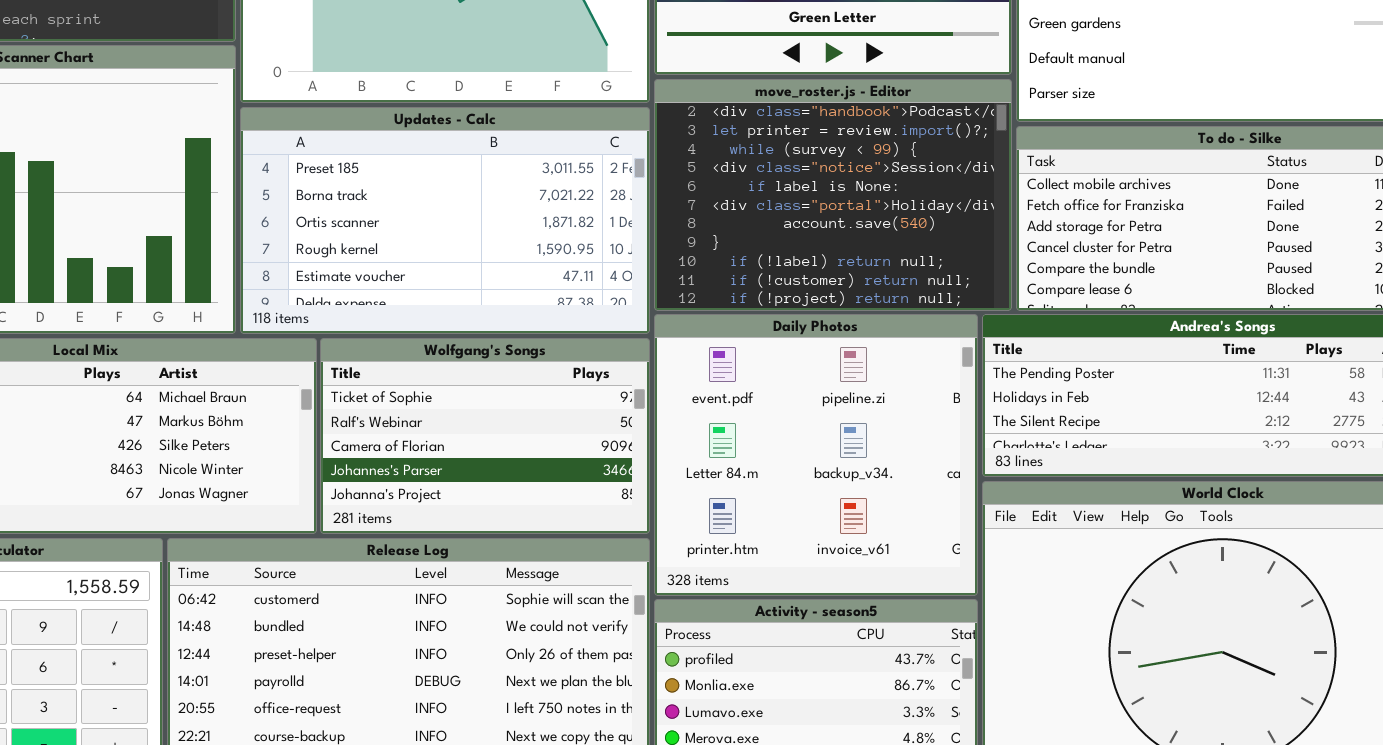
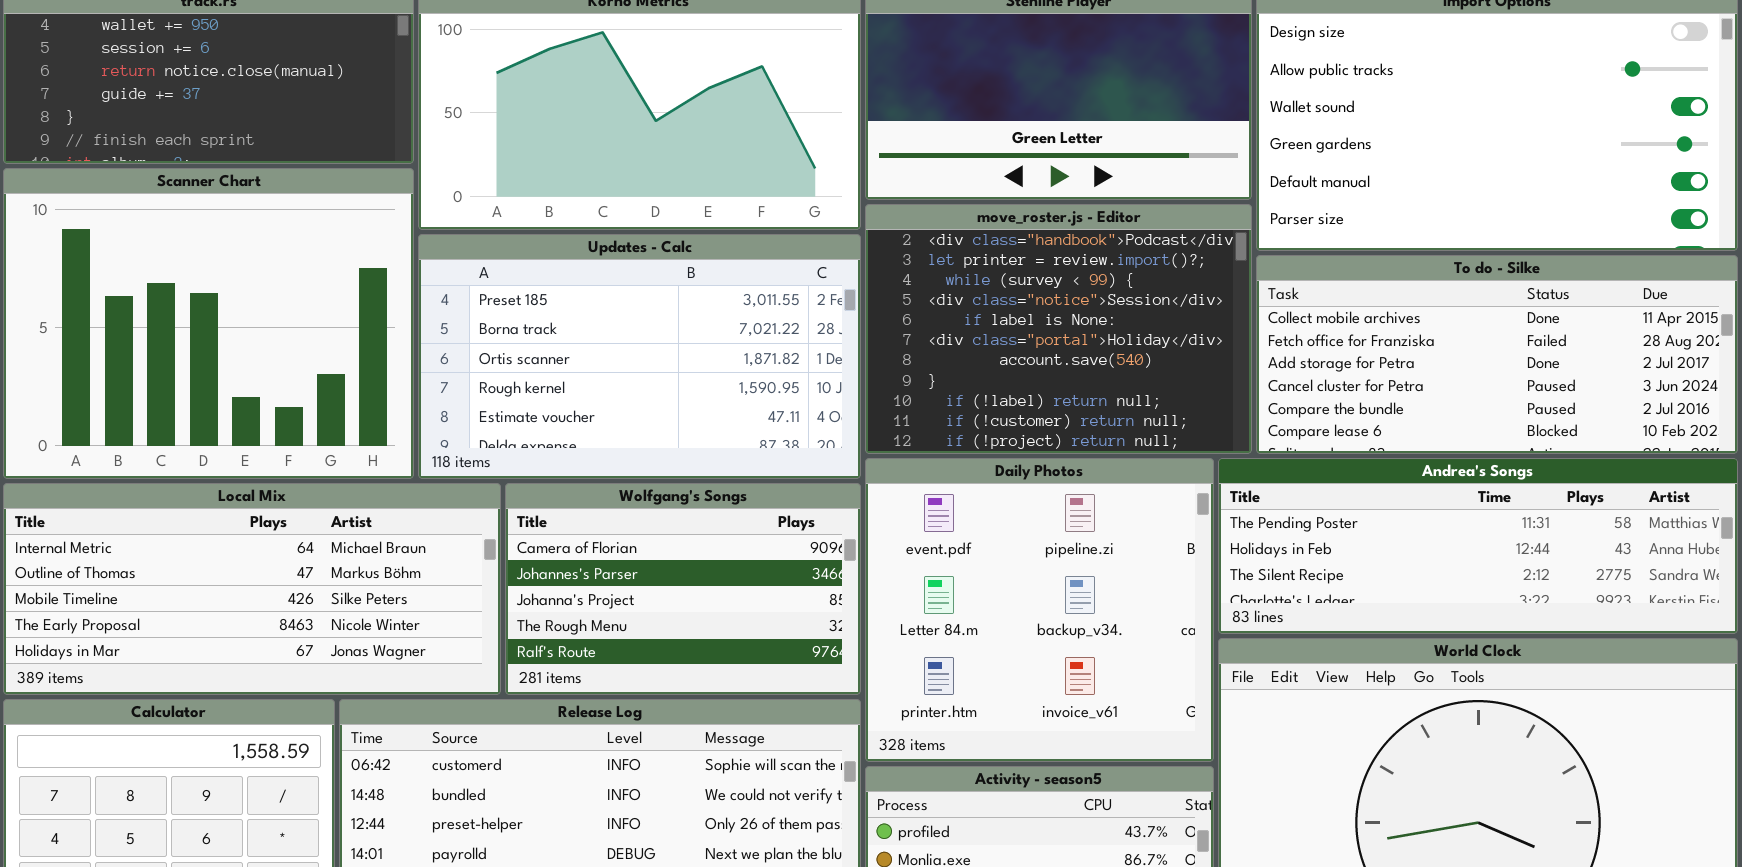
Wolfgang's Songs: [320,338,650,534] -> [505,483,861,695], scrolled down 2 rows

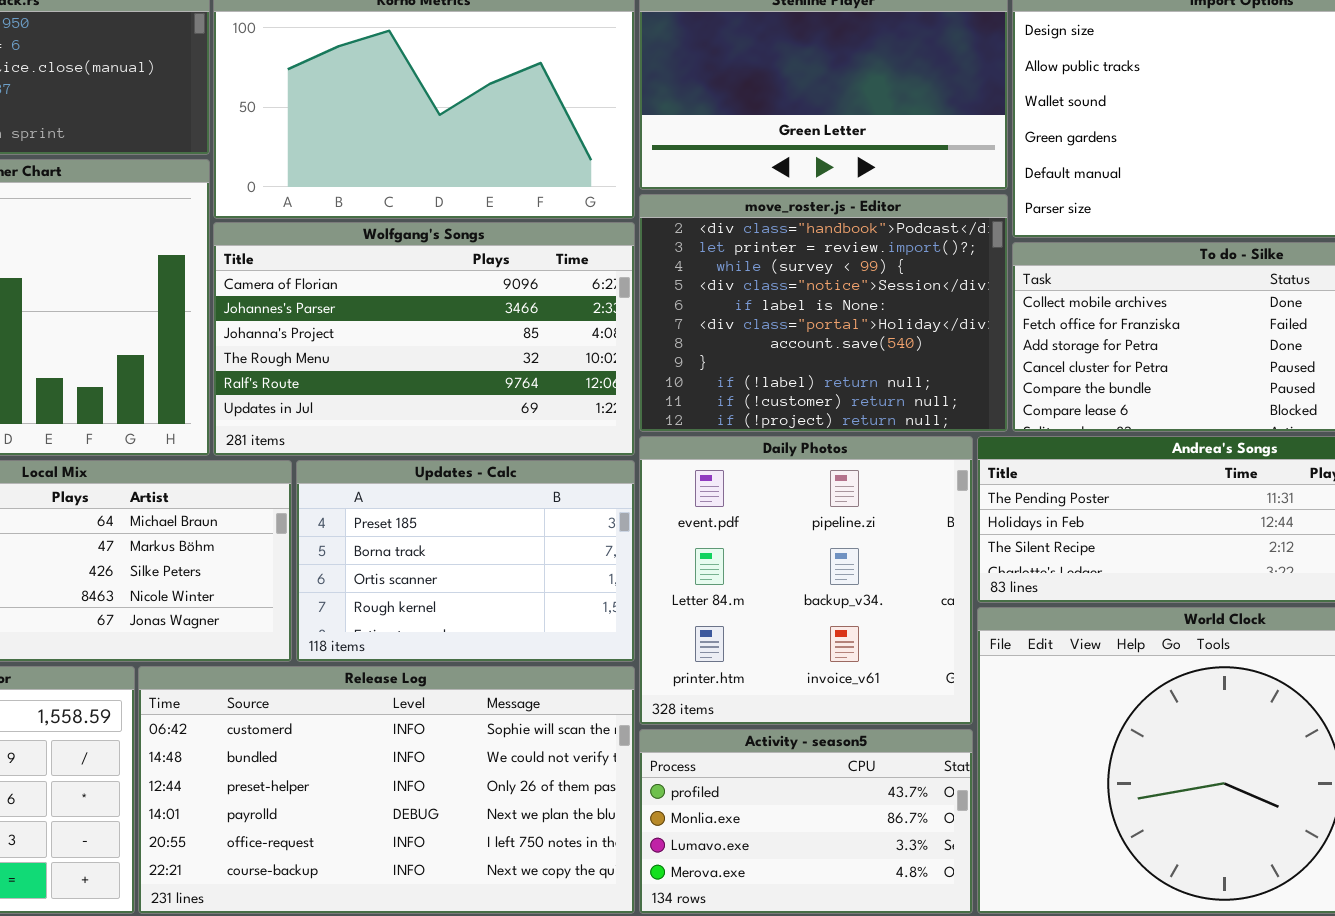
Updates - Calc: [418,234,861,479] -> [296,460,635,662], moved, resized
Wolfgang's Songs: [505,483,861,695] -> [213,222,635,456], moved, resized

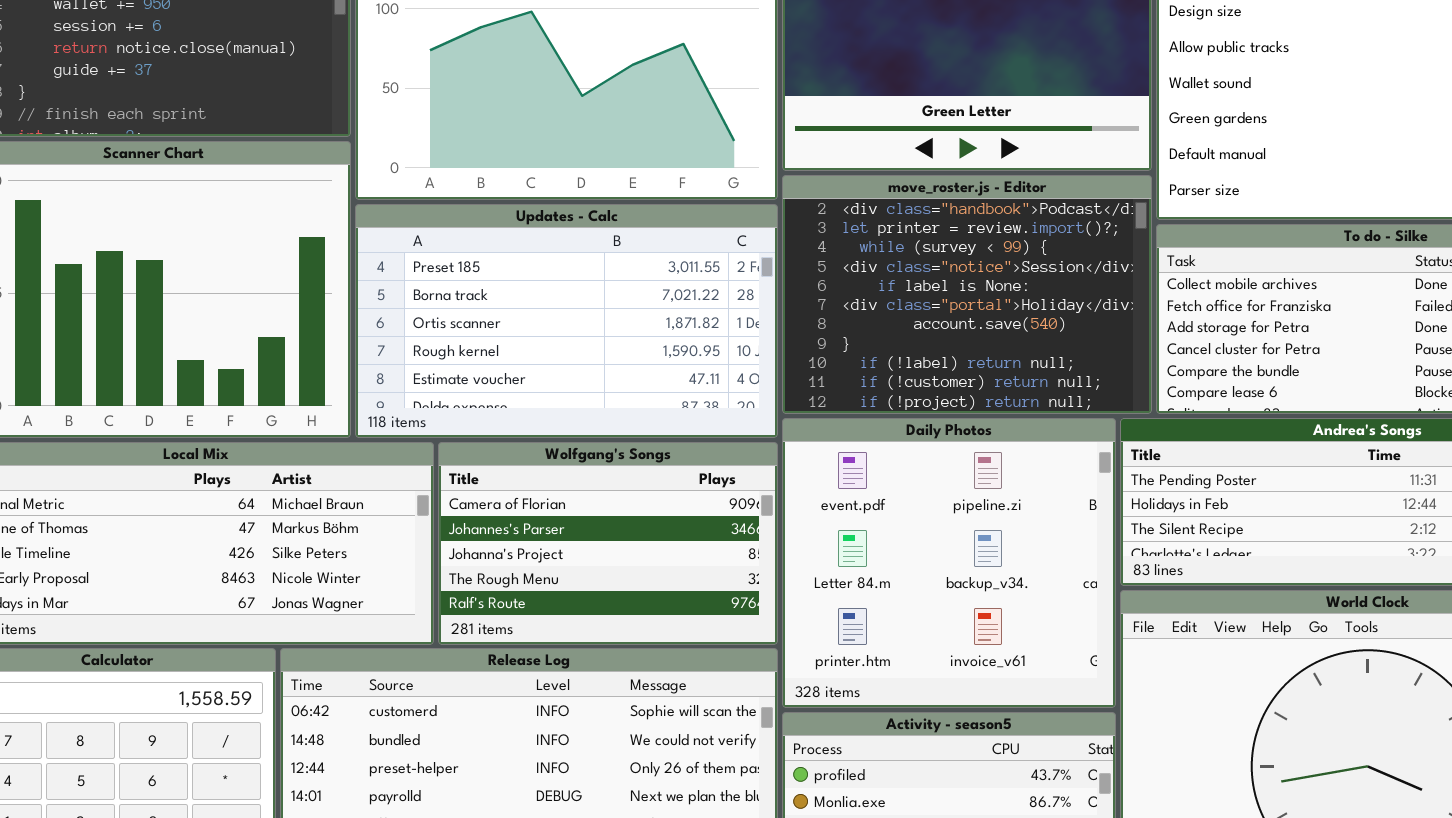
Wolfgang's Songs: [213,222,635,456] -> [438,442,778,645], moved, resized
Updates - Calc: [296,460,635,662] -> [355,204,778,438], moved, resized

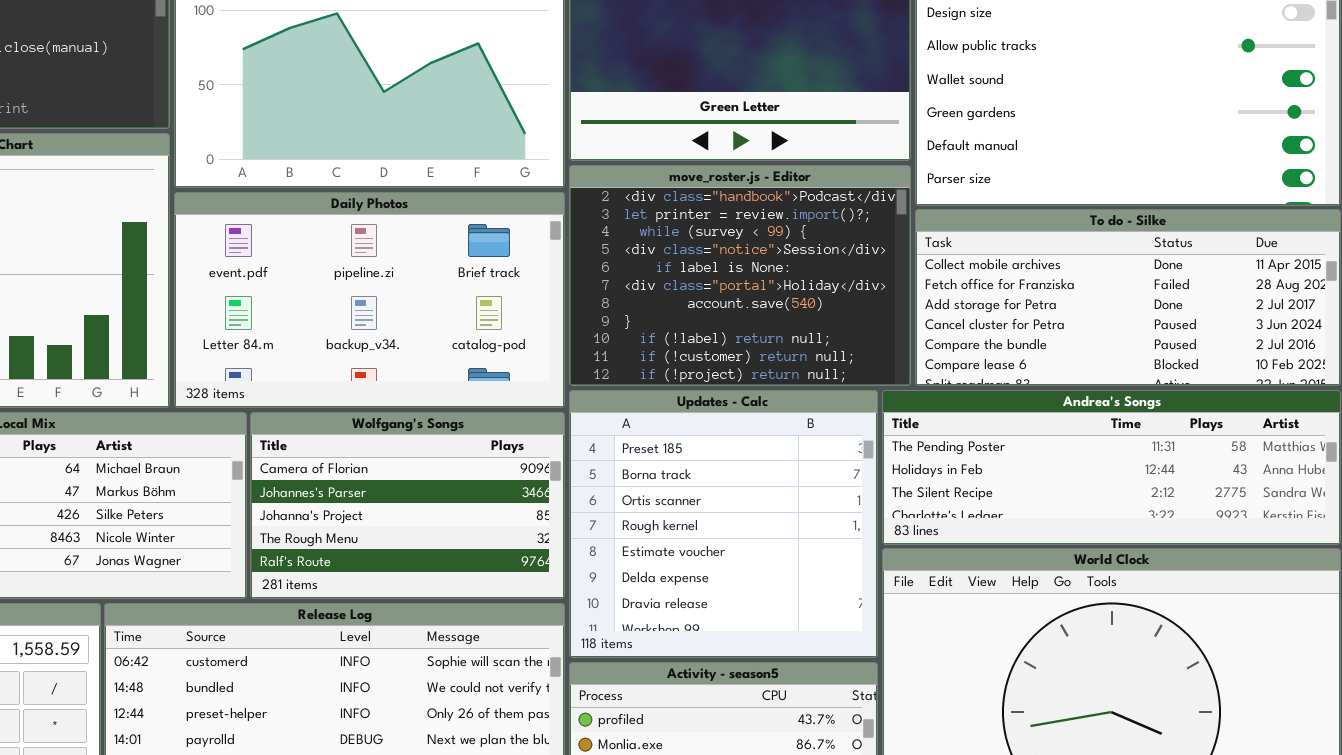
Updates - Calc: [355,204,778,438] -> [569,390,878,658], moved, resized
Daily Photos: [782,418,1116,708] -> [174,192,565,408], moved, resized

